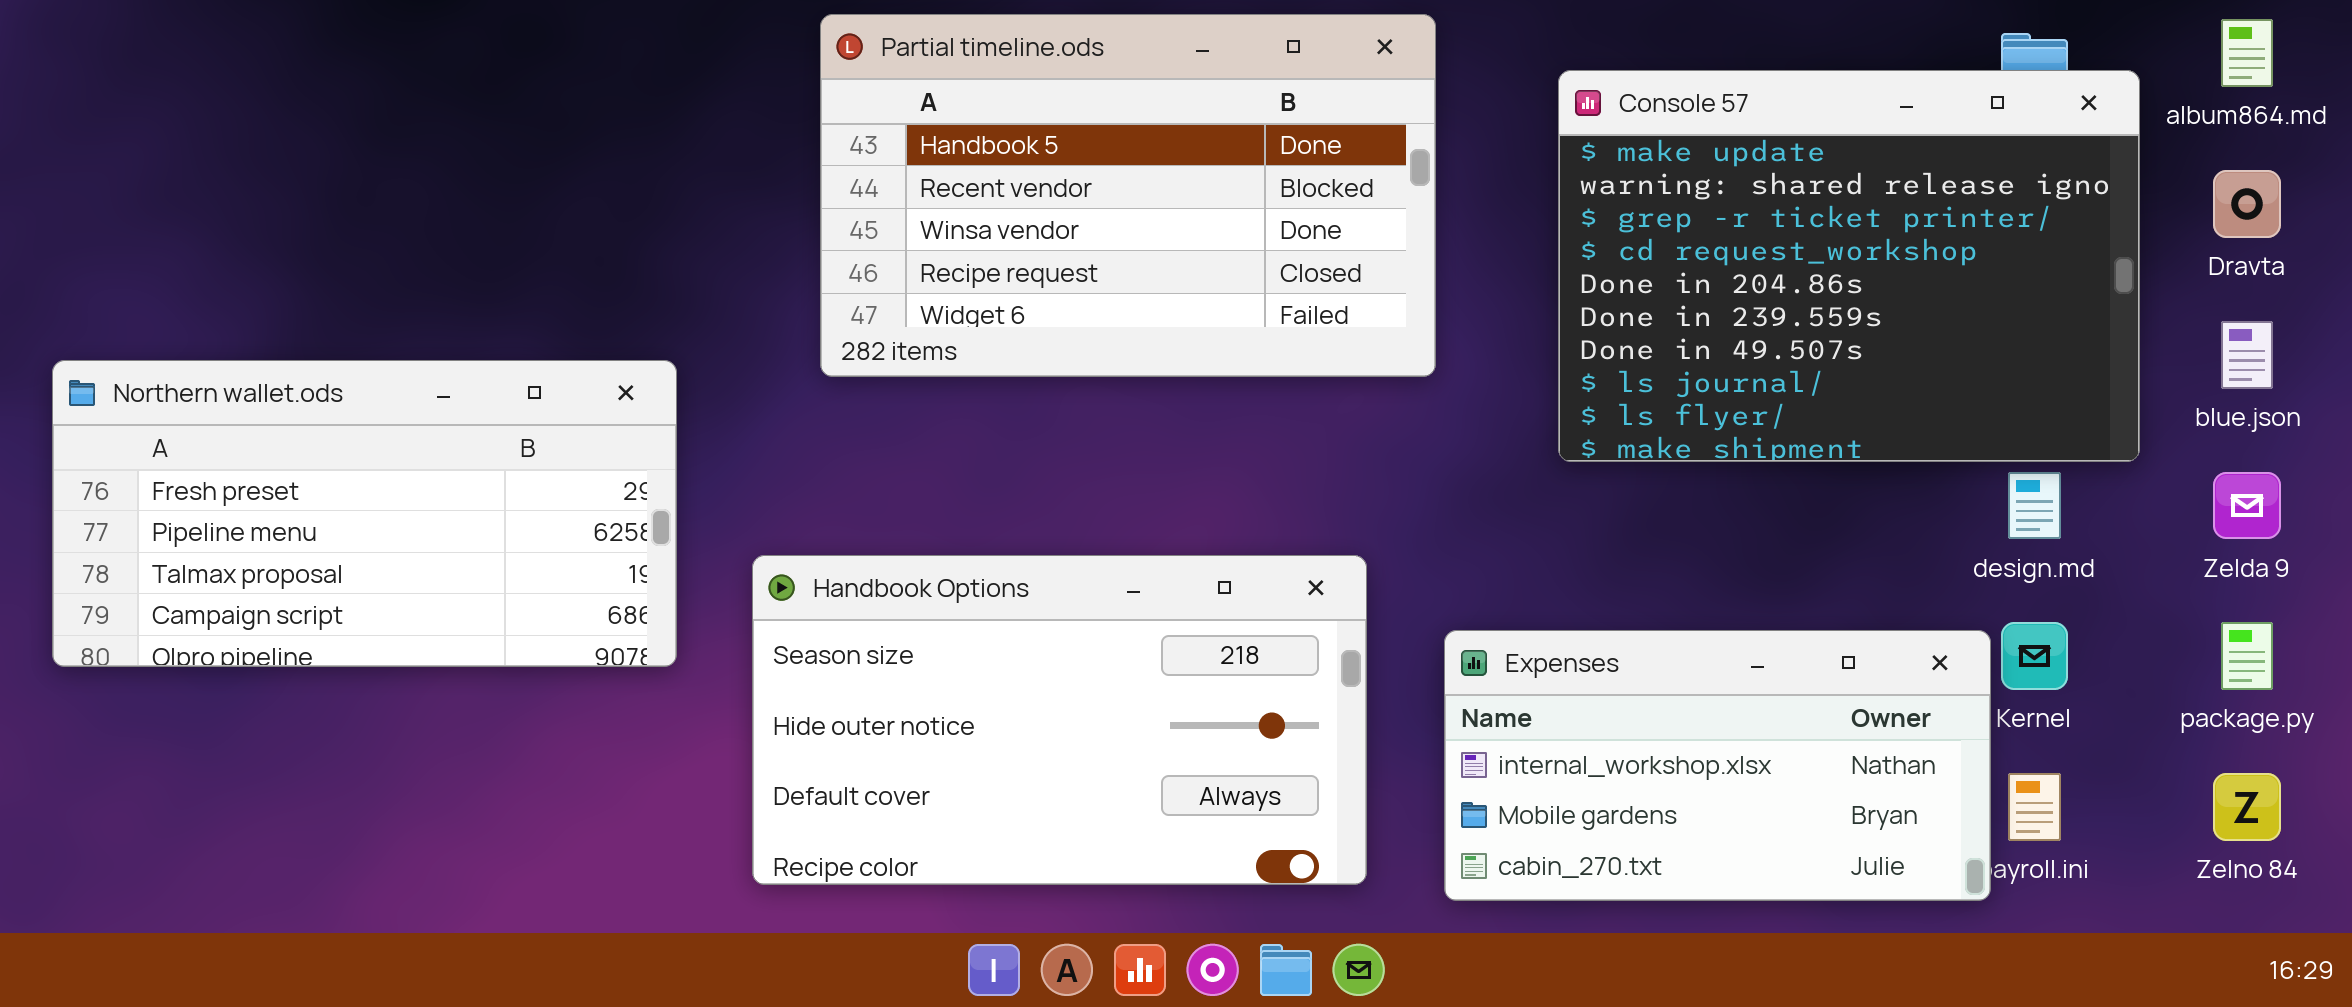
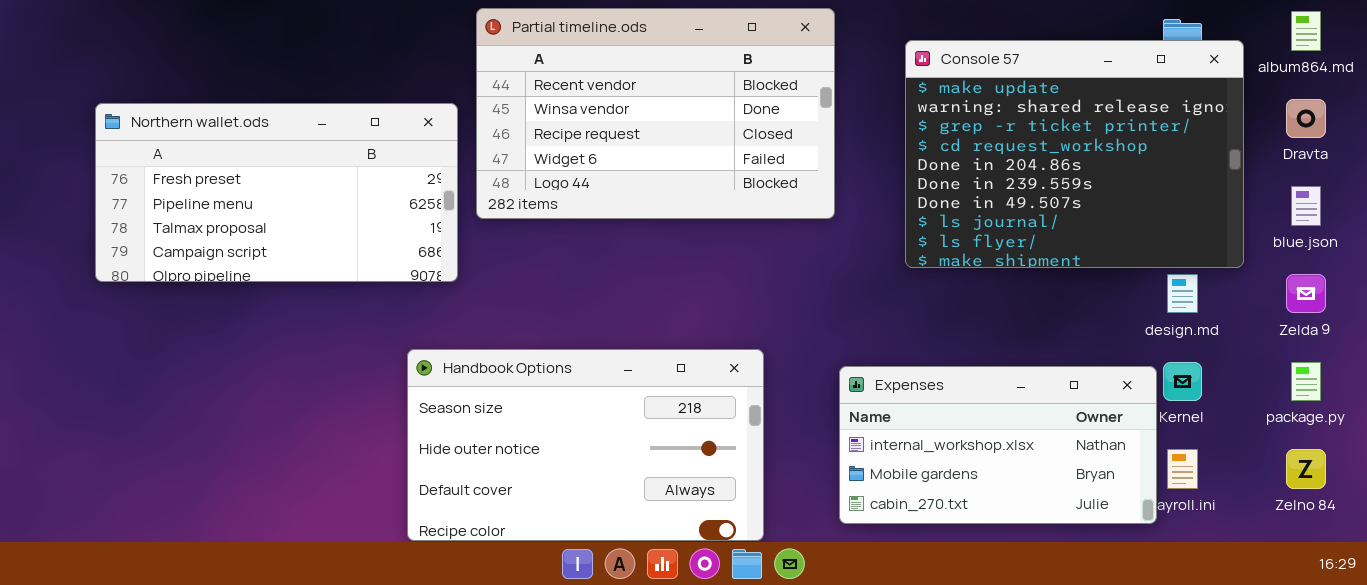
Partial timeline.ods: [820,14,1436,377] -> [476,8,835,219], scrolled down 1 row
Northern wallet.ods: [52,360,677,667] -> [95,103,458,282], moved
Handbook Options: [752,555,1367,885] -> [407,349,764,541], moved

